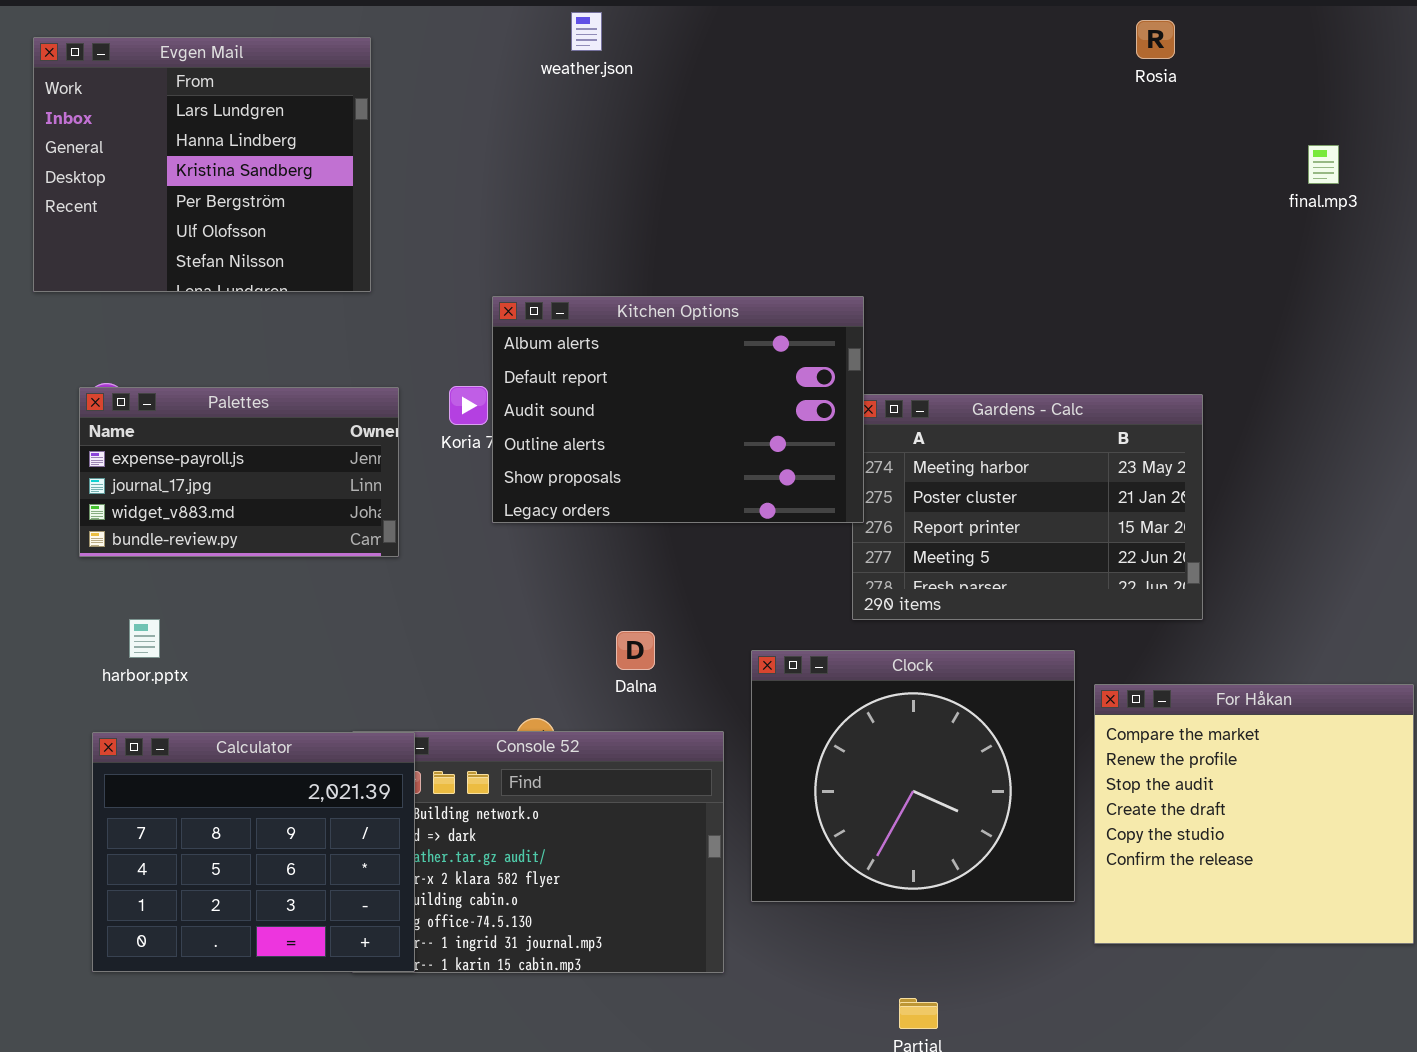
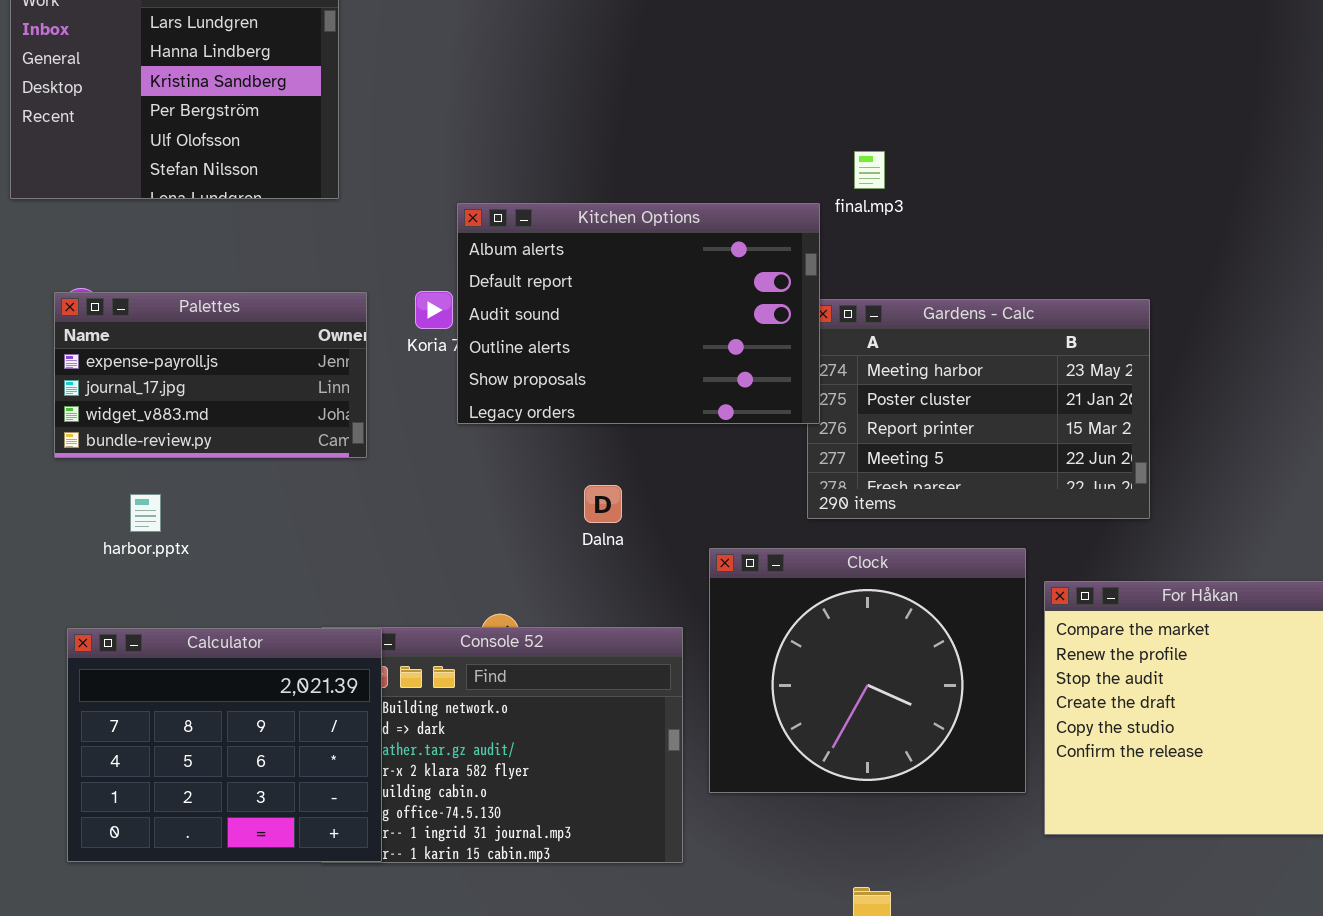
final.mp3: [1308,145,1339,184] -> [854,151,885,189], moved
harbor.pptx: [129,619,160,658] -> [130,494,161,532], moved
Dalna: [616,631,655,670] -> [584,485,622,523], moved

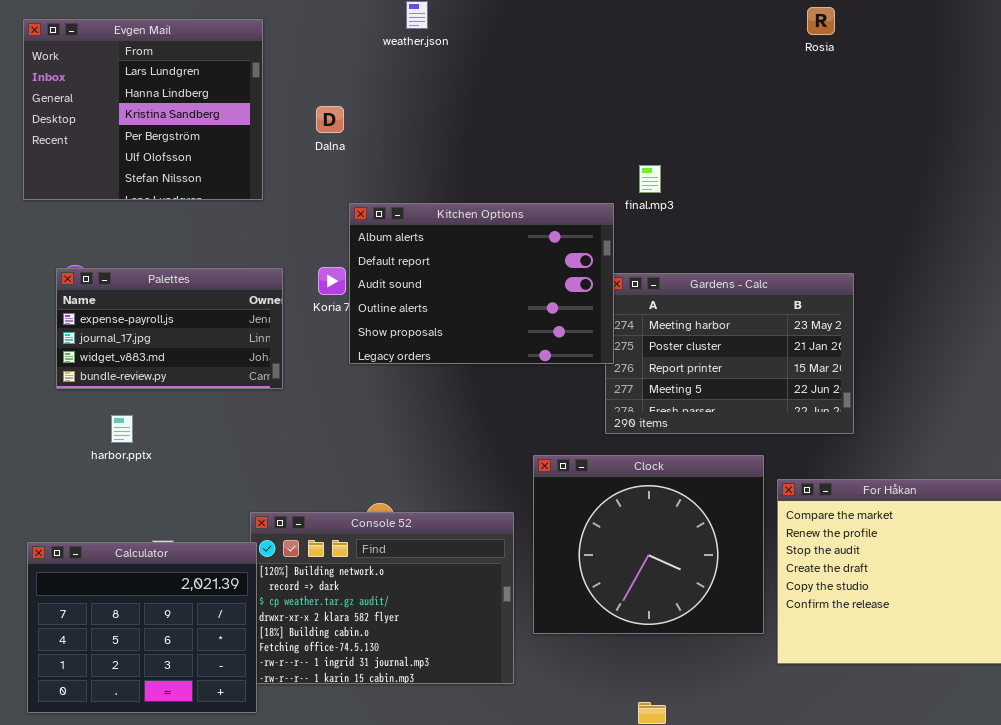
Dalna: [584,485,622,523] -> [316,106,344,133], moved
Calculator: [67,628,382,862] -> [27,542,257,713], moved

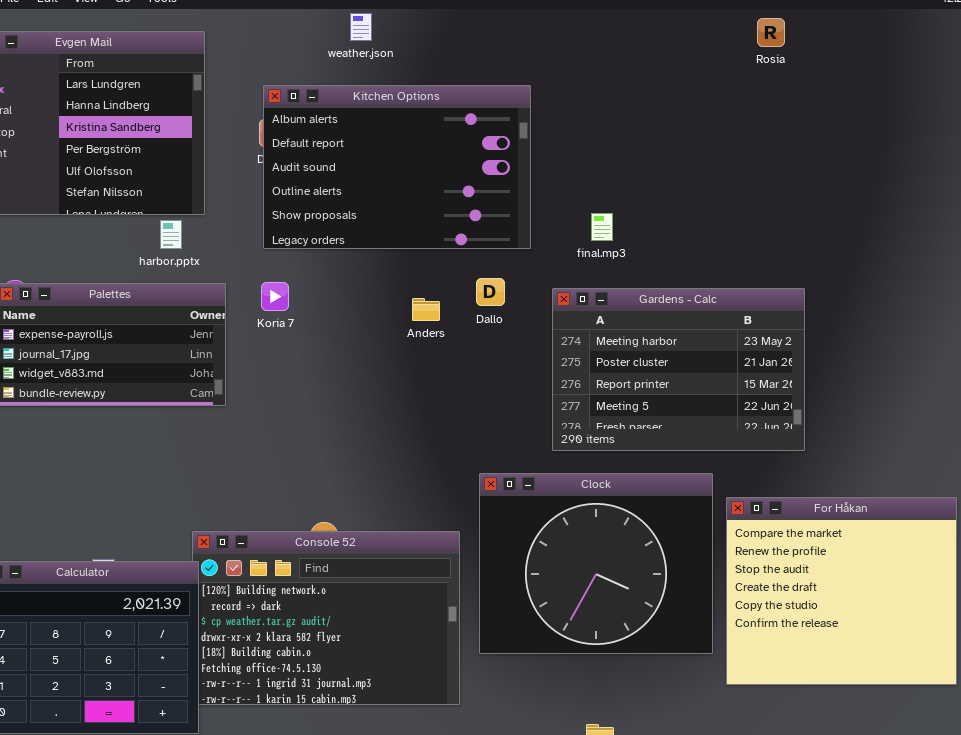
final.mp3: [639,165,661,193] -> [591,213,613,241], moved
Kitchen Options: [349,203,614,364] -> [263,85,531,249], moved
harbor.pptx: [111,415,133,443] -> [160,220,182,249], moved

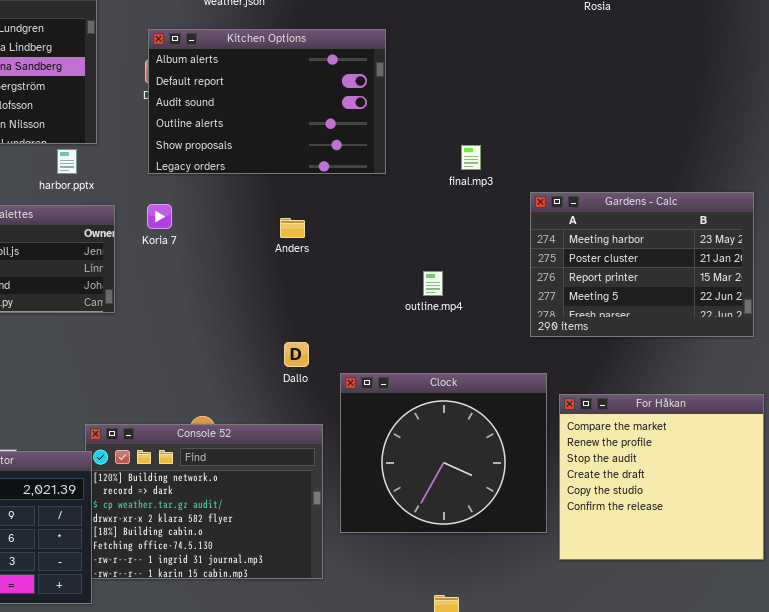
final.mp3: [591,213,613,241] -> [461,145,481,170], moved
Dallo: [476,278,505,306] -> [284,342,309,367], moved
Gardens - Calc: [552,288,805,451] -> [530,192,754,337], moved

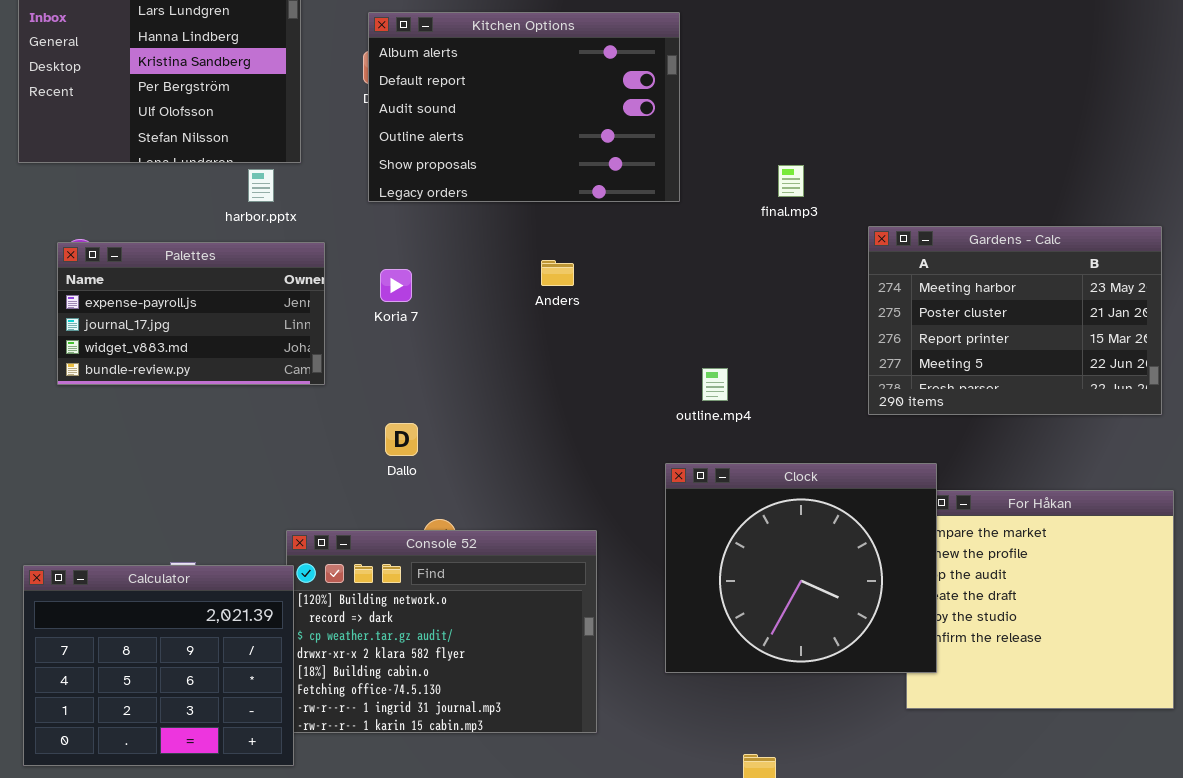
Koria 7: [147,204,172,229] -> [380,269,412,302], moved
outline.mp4: [423,271,443,296] -> [702,368,728,401], moved
Dallo: [284,342,309,367] -> [385,423,418,456], moved
Clock: [340,373,547,533] -> [665,463,937,673], moved

